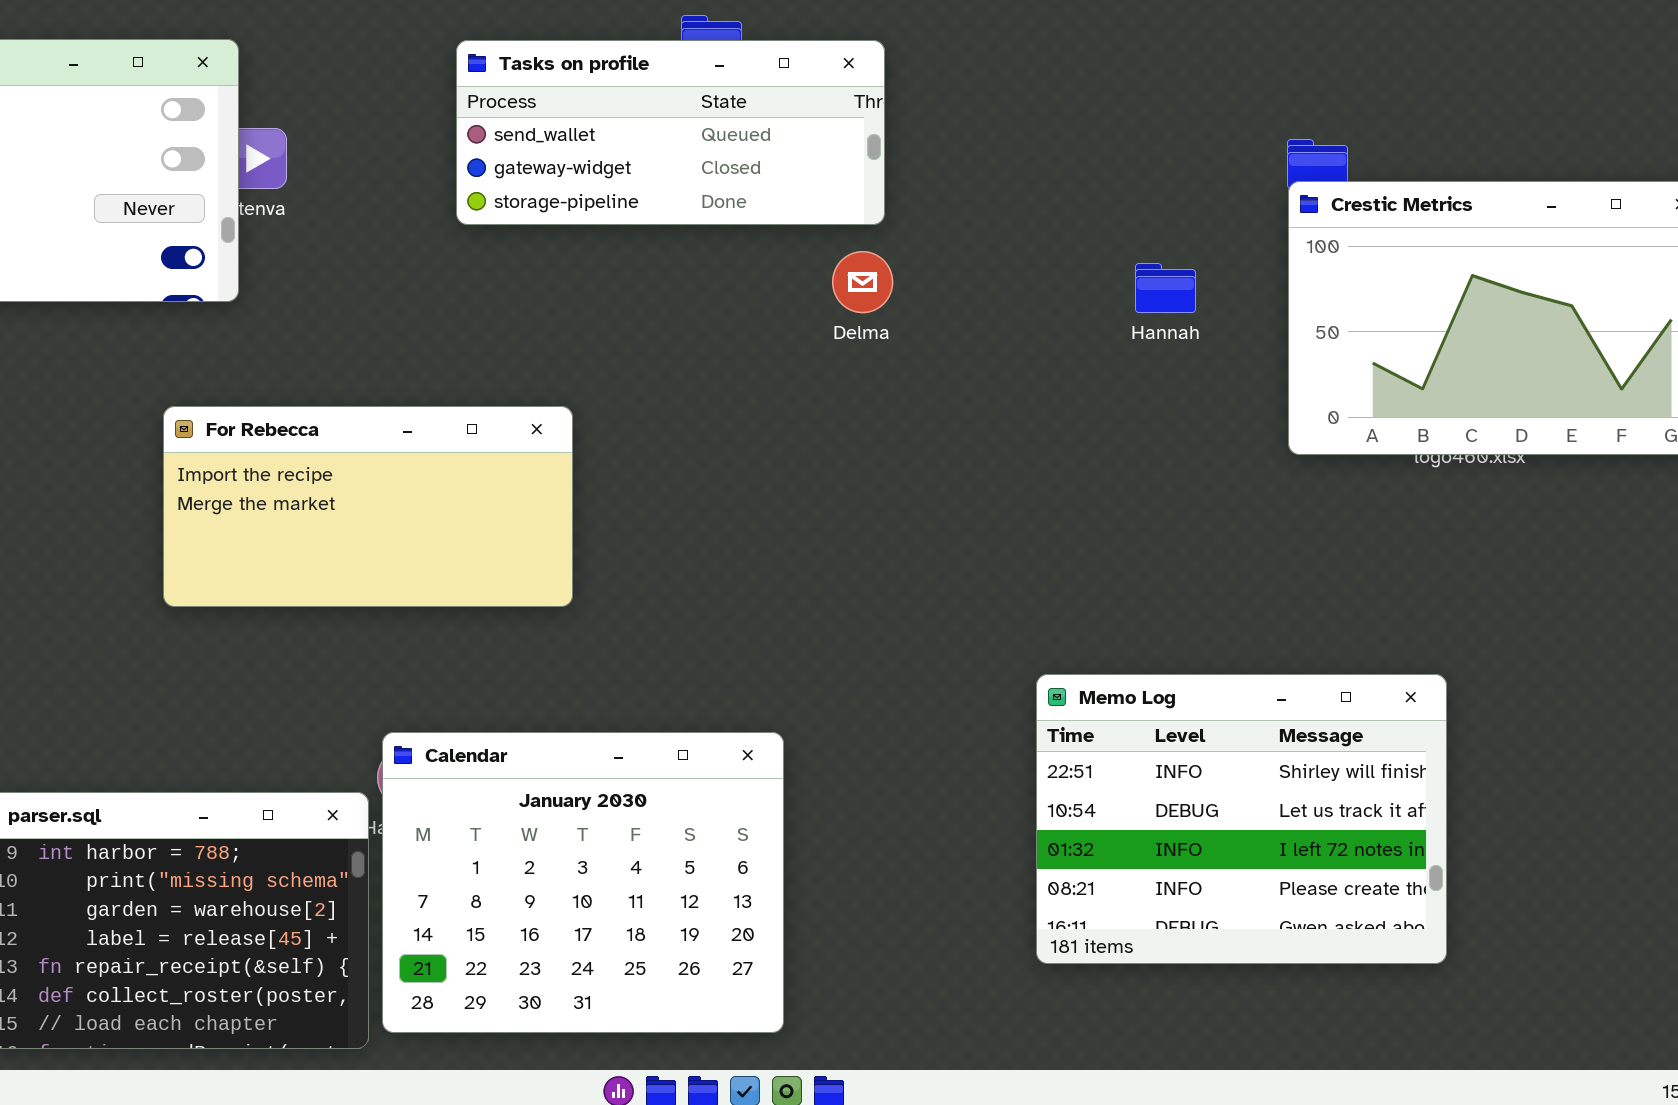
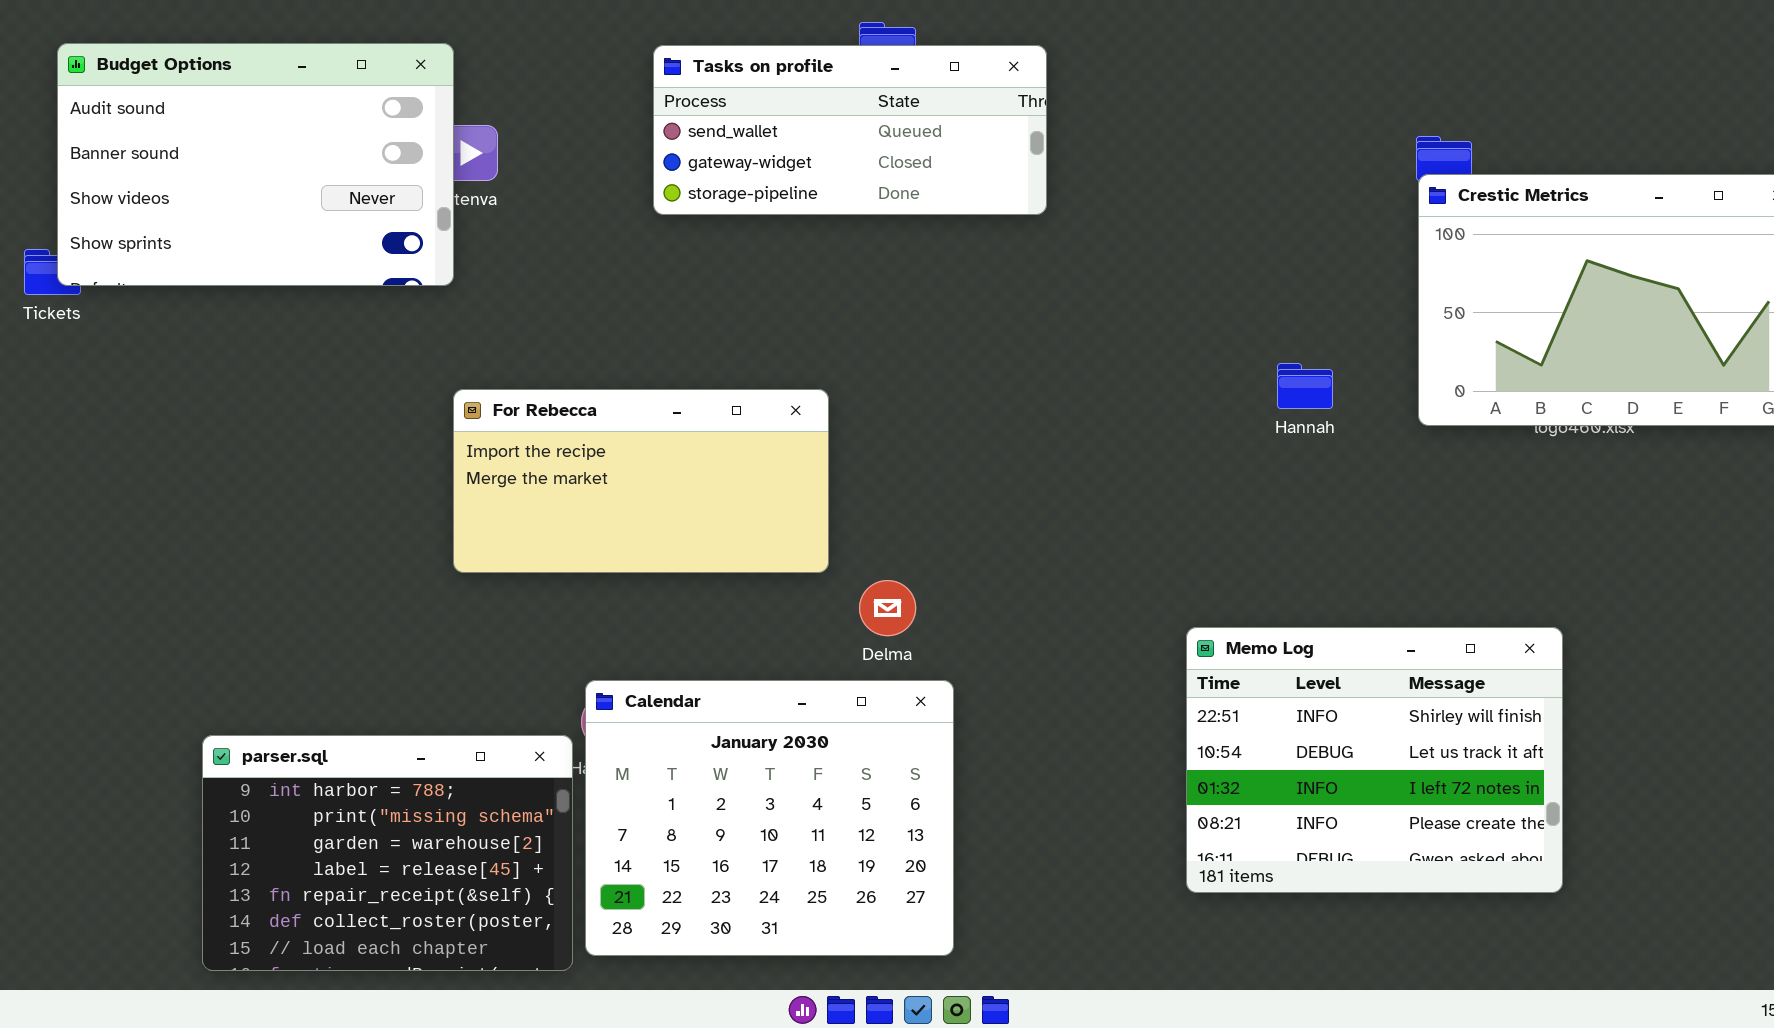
Delma: [832,251,893,313] -> [859,580,916,636], moved
Hannah: [1135,263,1196,313] -> [1277,363,1333,409], moved
For Rebecca: [163,406,573,607] -> [453,389,829,573], moved

